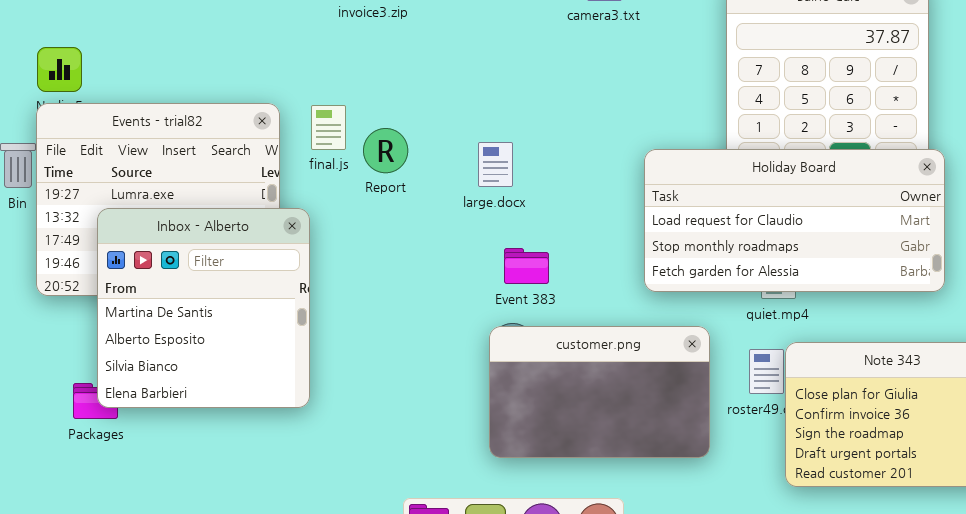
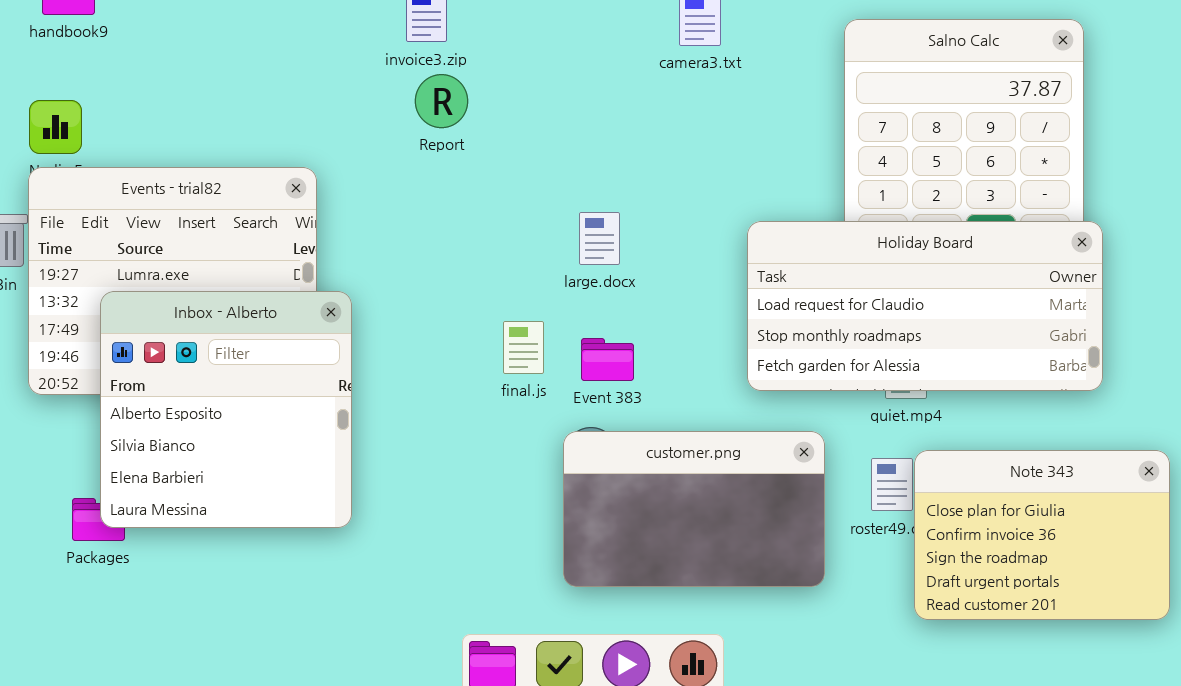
final.js: [311,105,346,150] -> [503,321,544,374], moved
Report: [363,128,408,173] -> [415,74,468,128], moved
large.docx: [478,142,513,187] -> [579,212,620,265], moved
Inbox - Alberto: [97,208,310,408] -> [100,291,352,528], scrolled down 1 row

